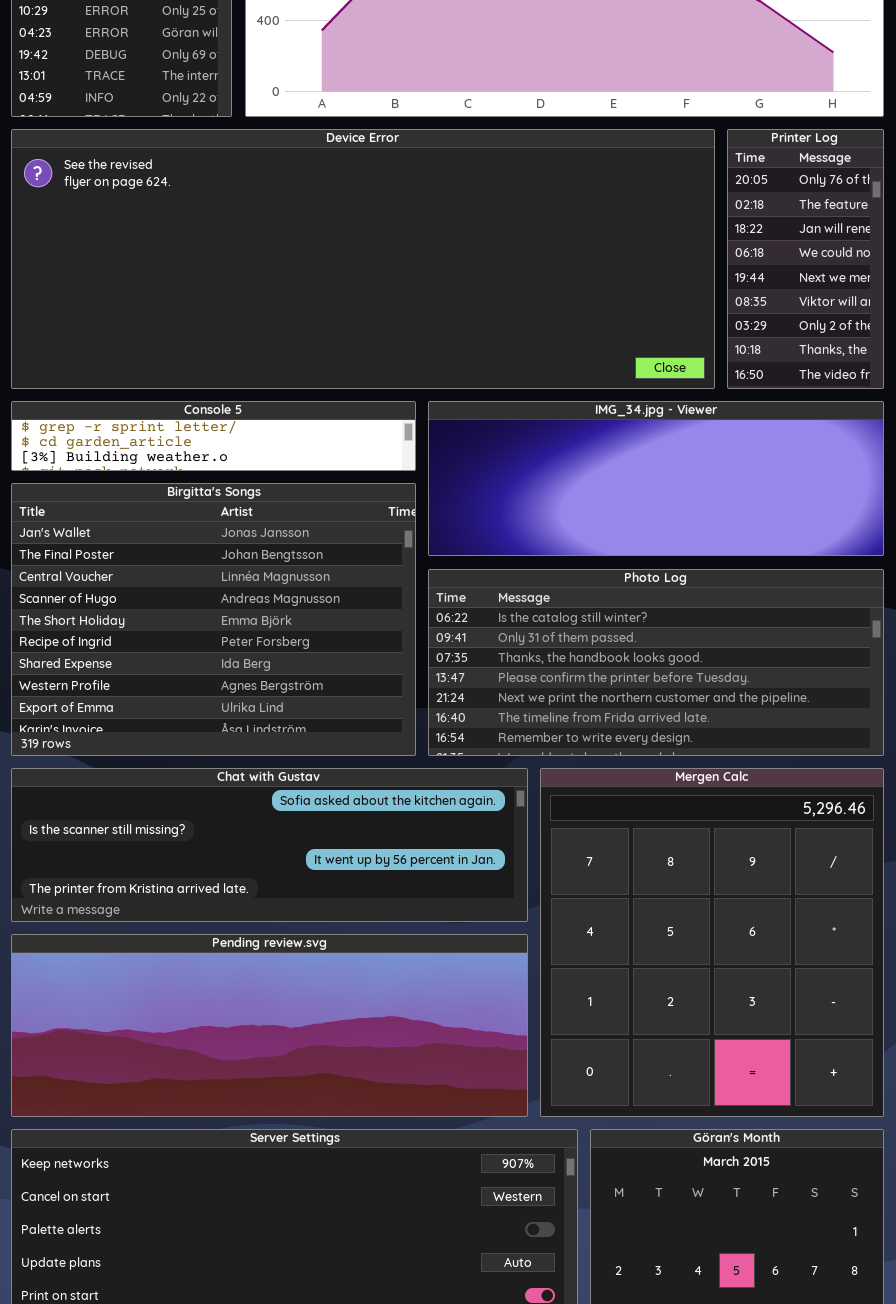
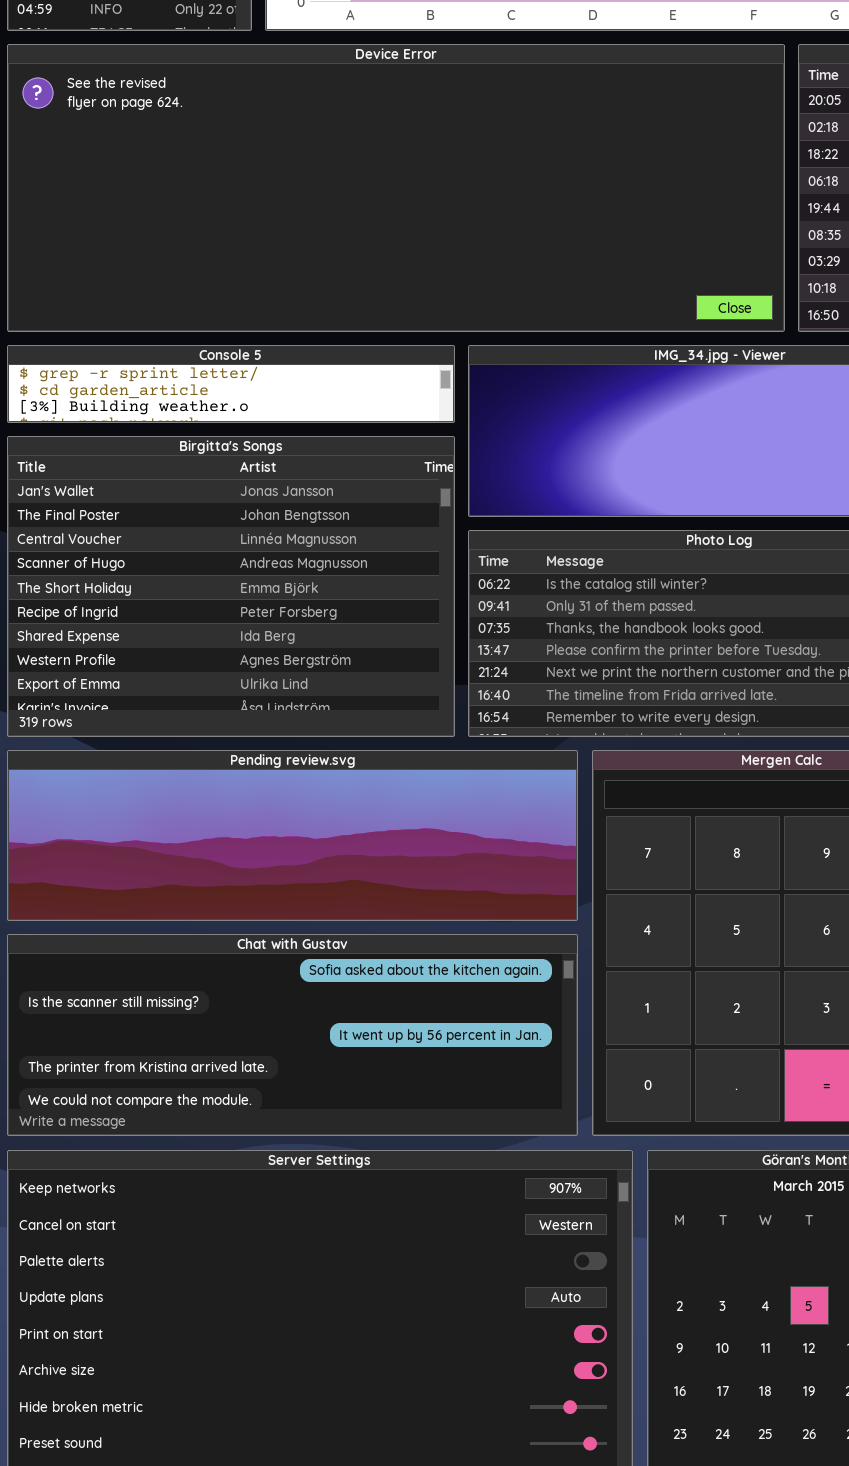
Chat with Gustav: [11,768,528,922] -> [7,934,578,1136], moved, resized
Pending review.svg: [11,934,528,1117] -> [7,750,578,921], moved, resized

